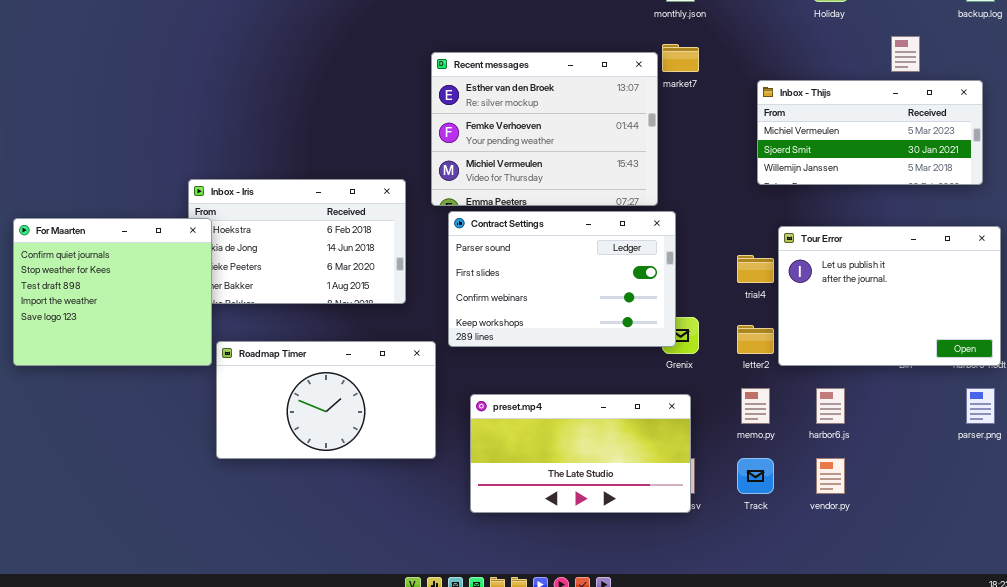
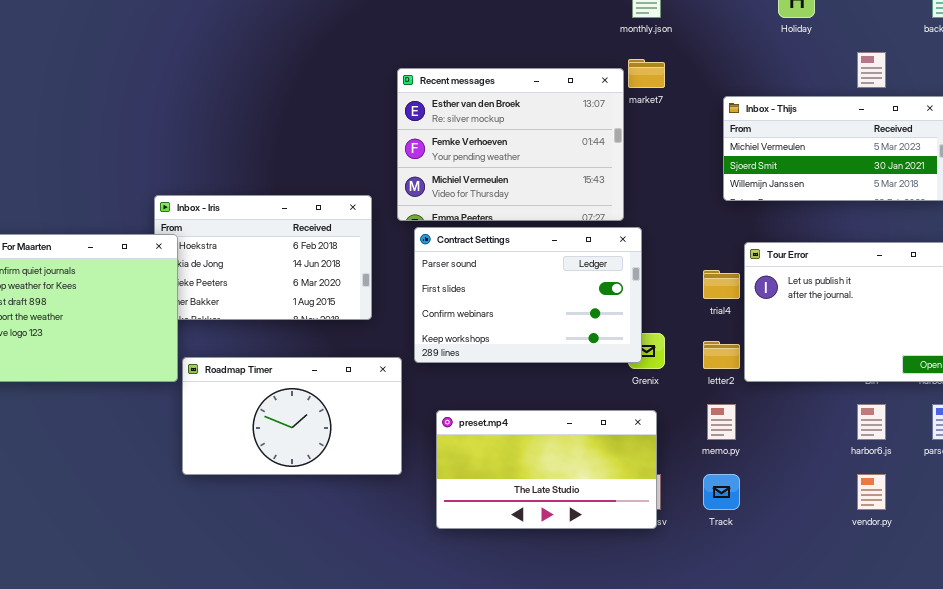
harbor6.js: [816,388,845,424] -> [857,404,886,440], moved
vendor.py: [816,458,845,494] -> [857,474,886,510], moved

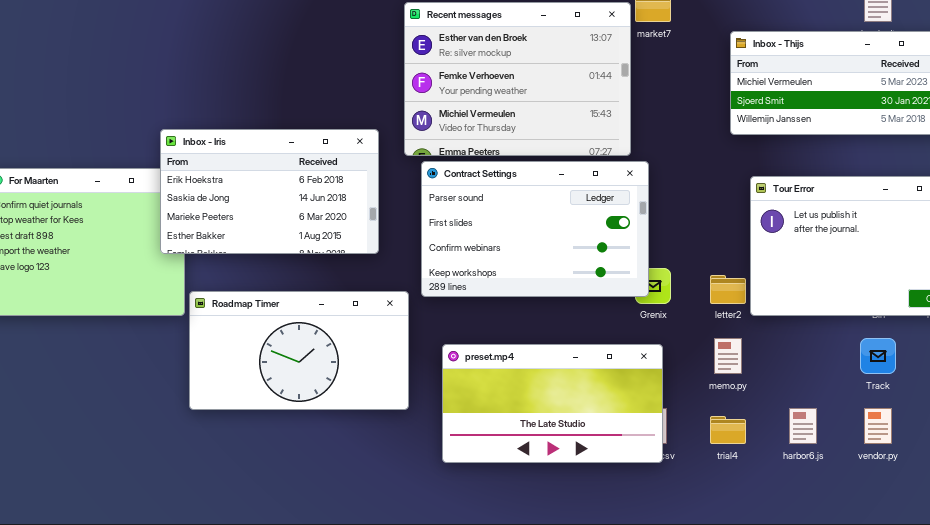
Inbox - Iris: [154,195,372,320] -> [160,129,379,254], raised
trial4: [703,270,740,299] -> [710,416,746,444], moved
harbor6.js: [857,404,886,440] -> [789,408,817,444], moved
Track: [703,474,740,510] -> [860,338,896,374], moved

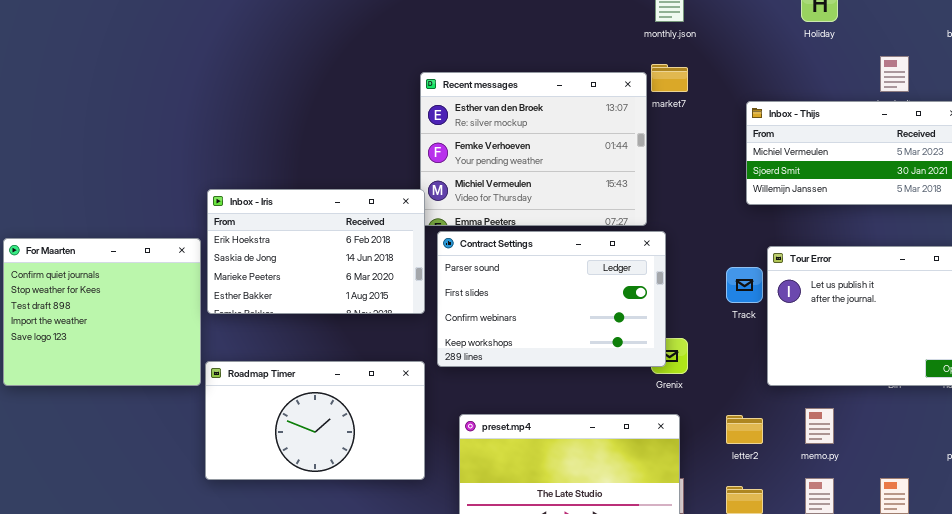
Inbox - Iris: [160,129,379,254] -> [207,189,425,314], moved
letter2: [710,275,746,304] -> [726,415,763,444], moved
memo.py: [714,338,742,374] -> [805,408,834,444], moved
Track: [860,338,896,374] -> [726,267,763,303], moved

